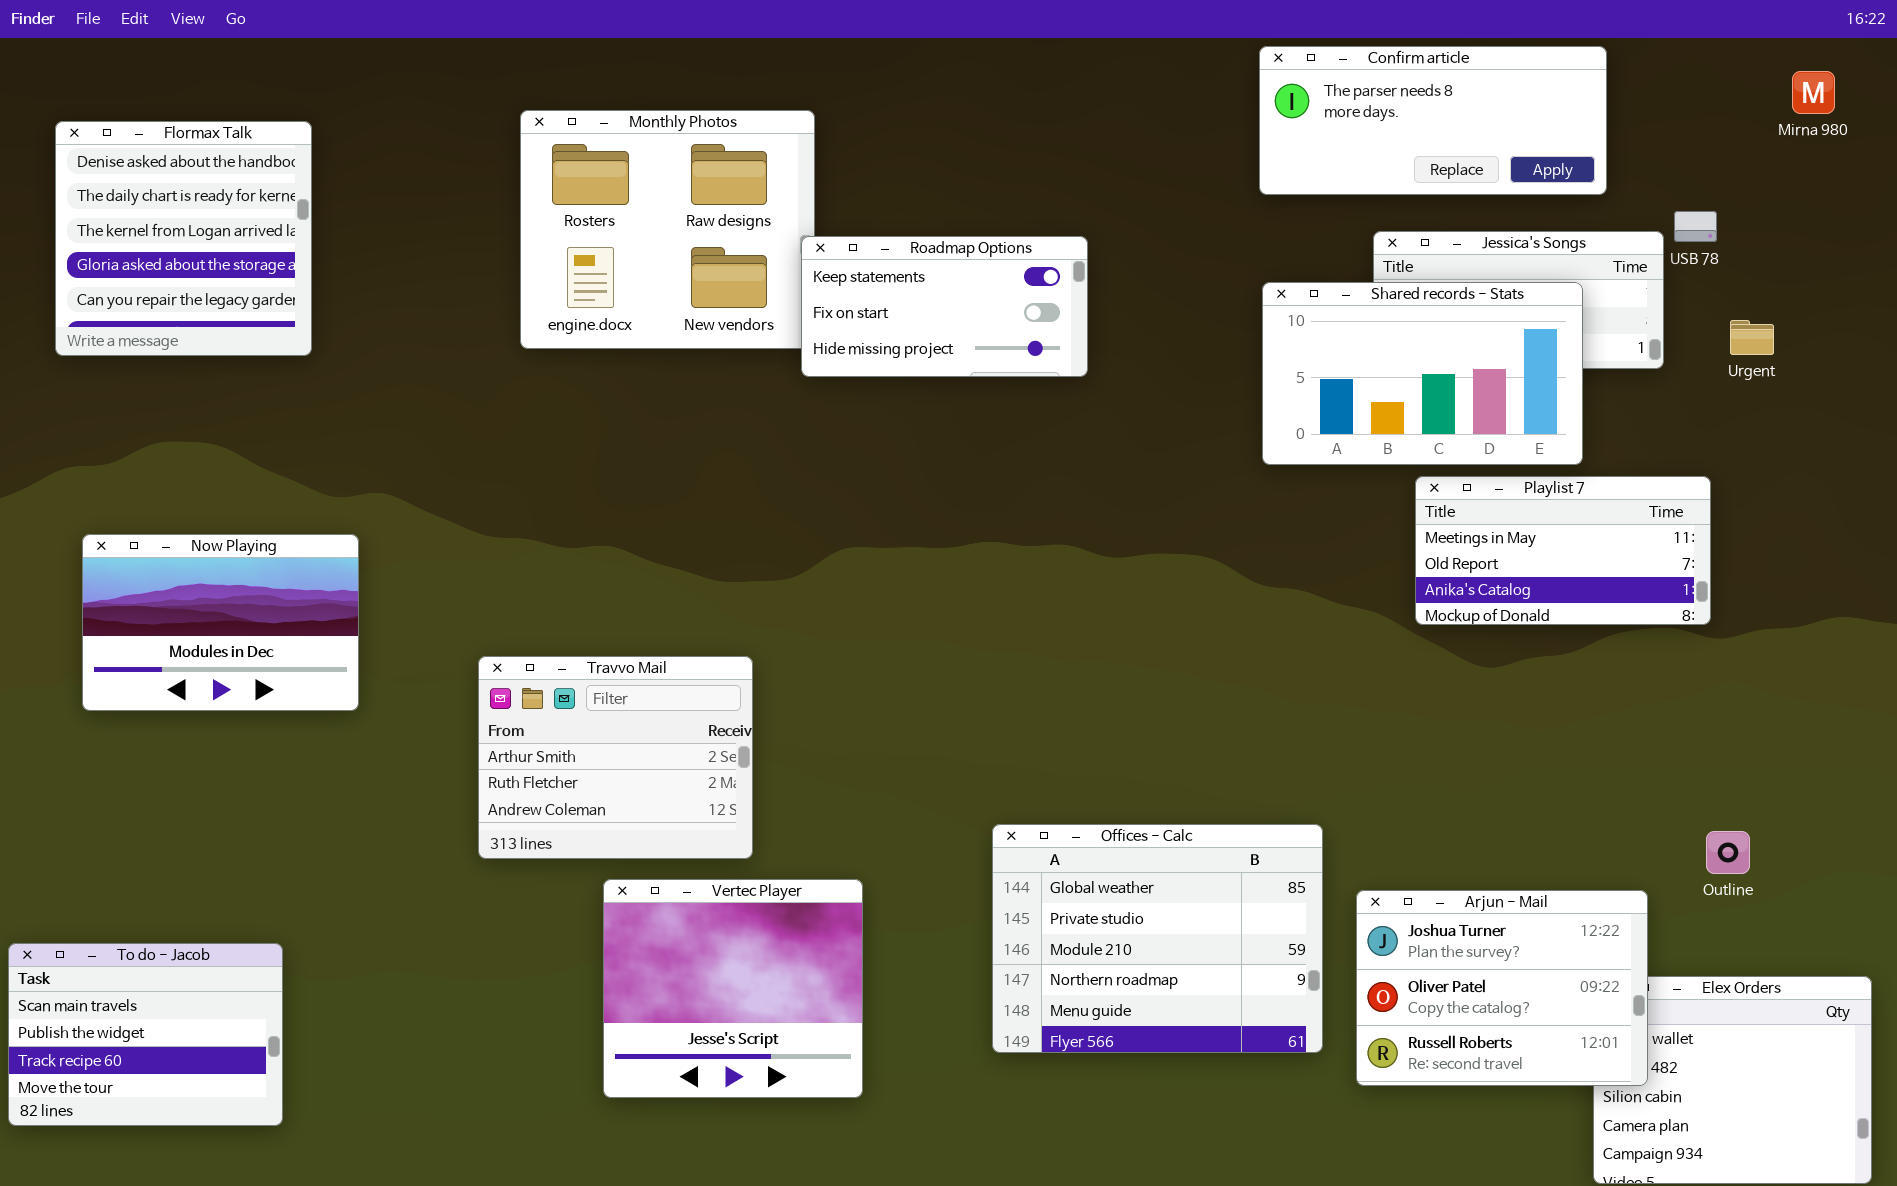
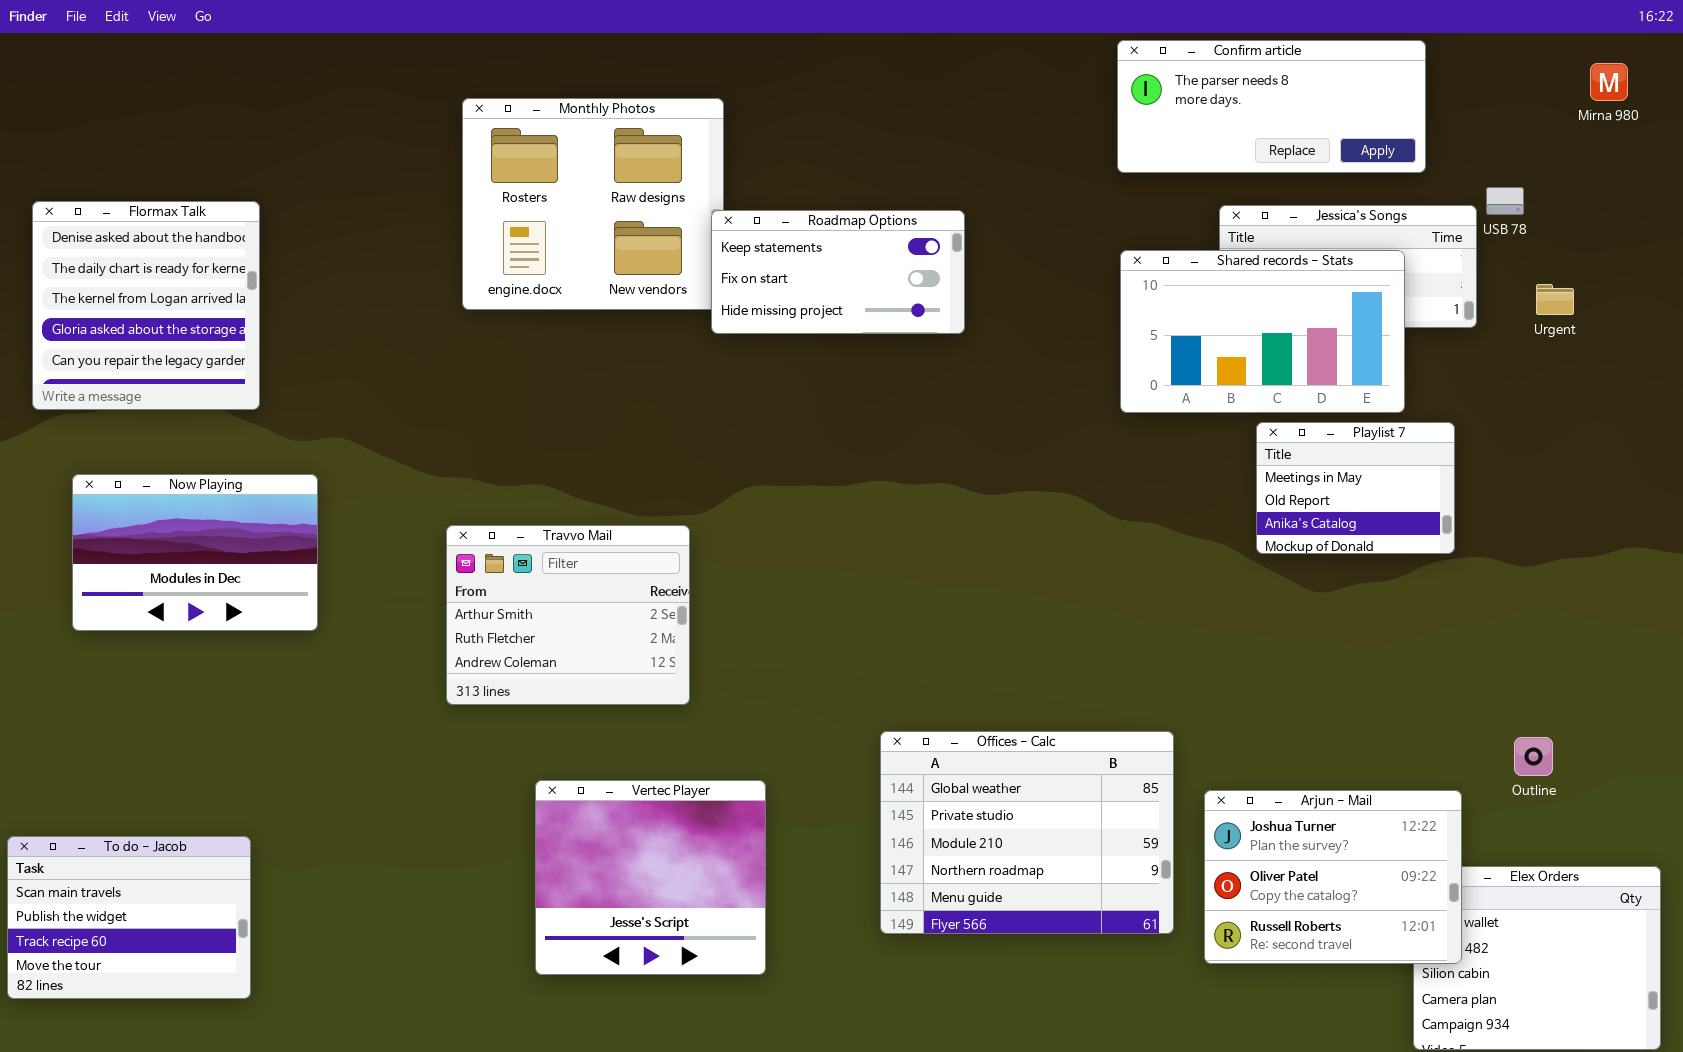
Flormax Talk: [55,121,312,356] -> [32,201,260,410], moved
Playlist 7: [1415,476,1711,625] -> [1256,422,1455,554], resized
Travvo Mail: [478,656,753,859] -> [446,525,690,705], moved

